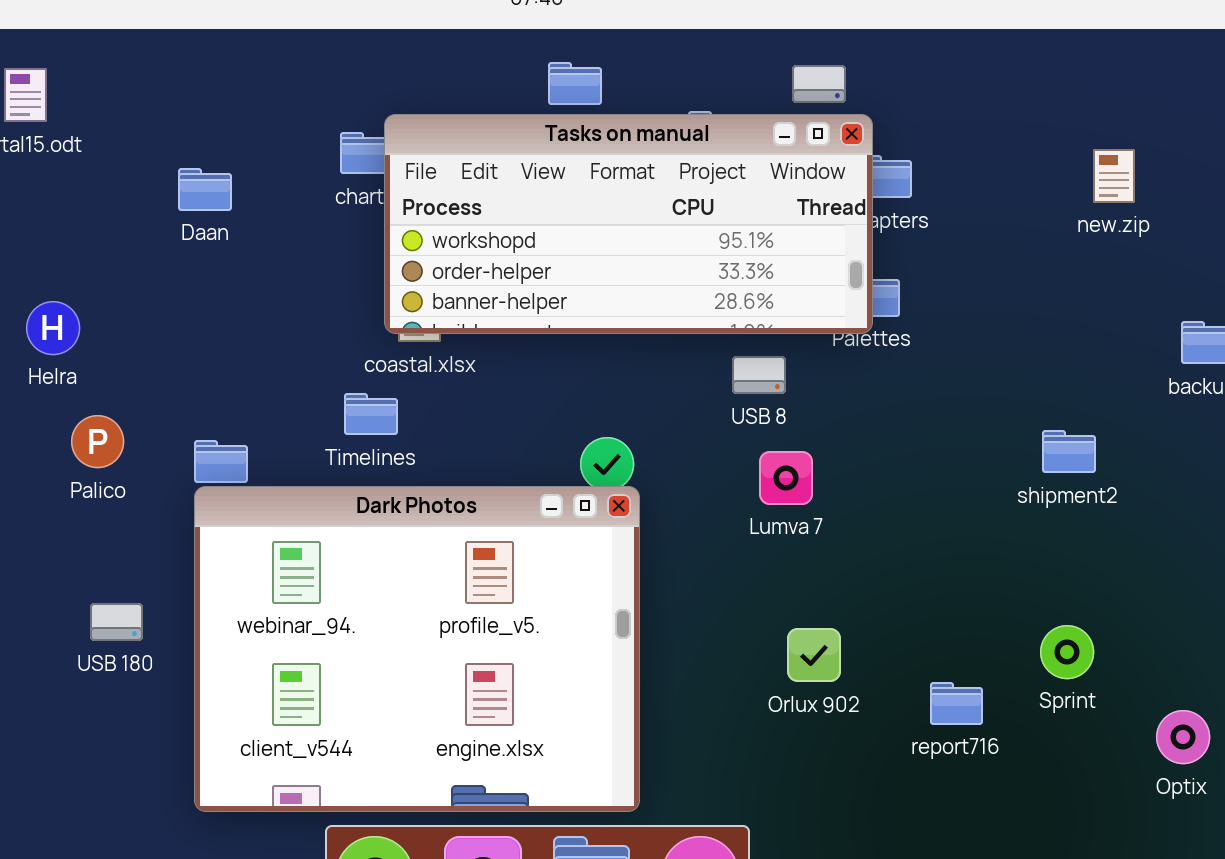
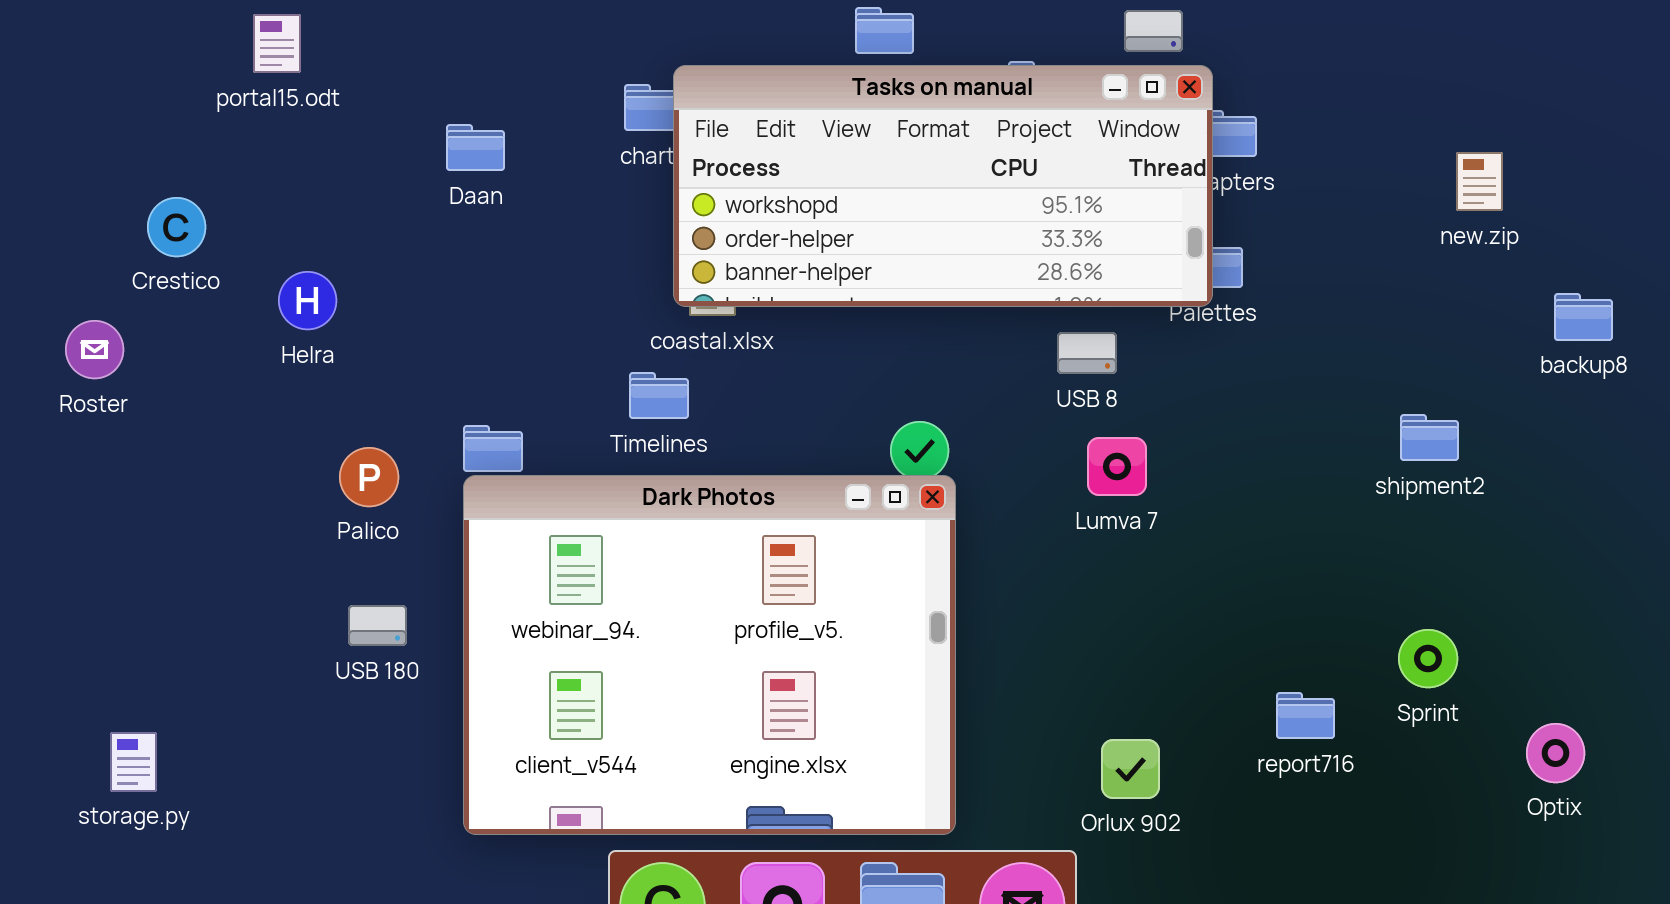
new.zip: [1093,149,1135,203] -> [1456,152,1503,211], moved
Palico: [71,415,124,468] -> [339,447,399,507], moved
Orlux 902: [787,628,841,682] -> [1101,739,1160,799], moved

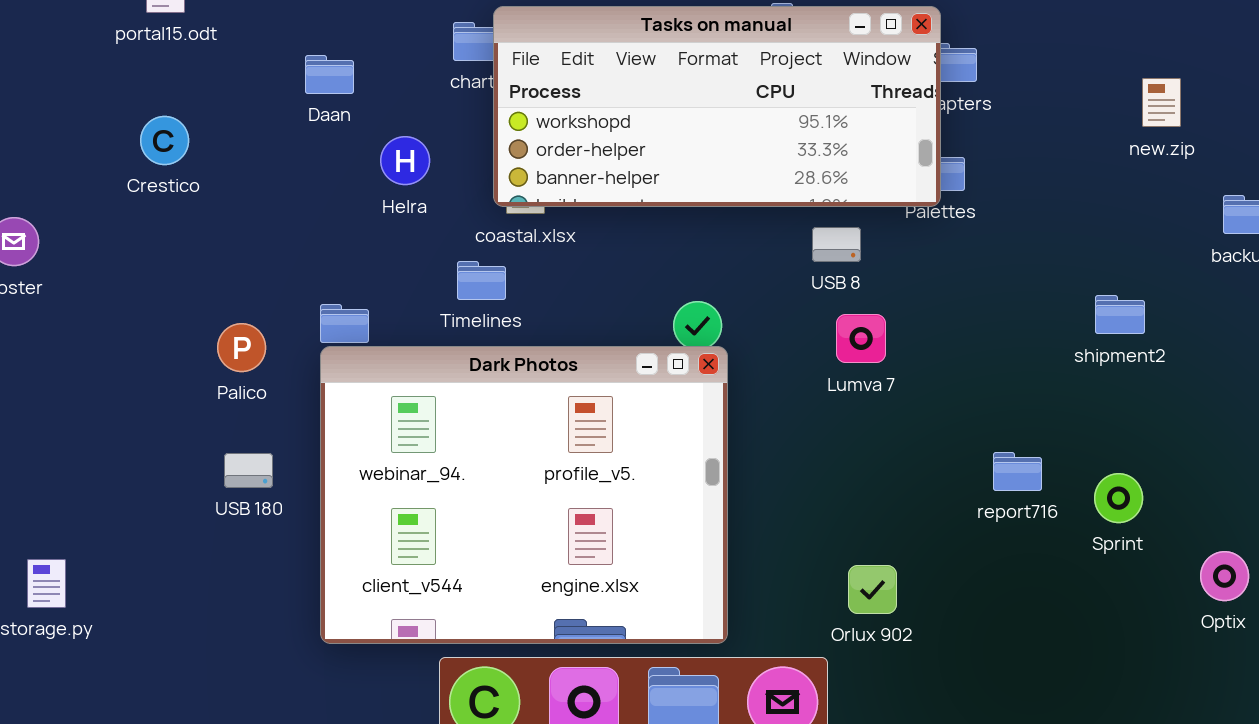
Crestico: [147,197,206,257] -> [140,116,189,165], moved
Helra: [278,271,337,330] -> [380,136,430,185], moved
report716: [1276,692,1335,739] -> [993,452,1042,491], moved

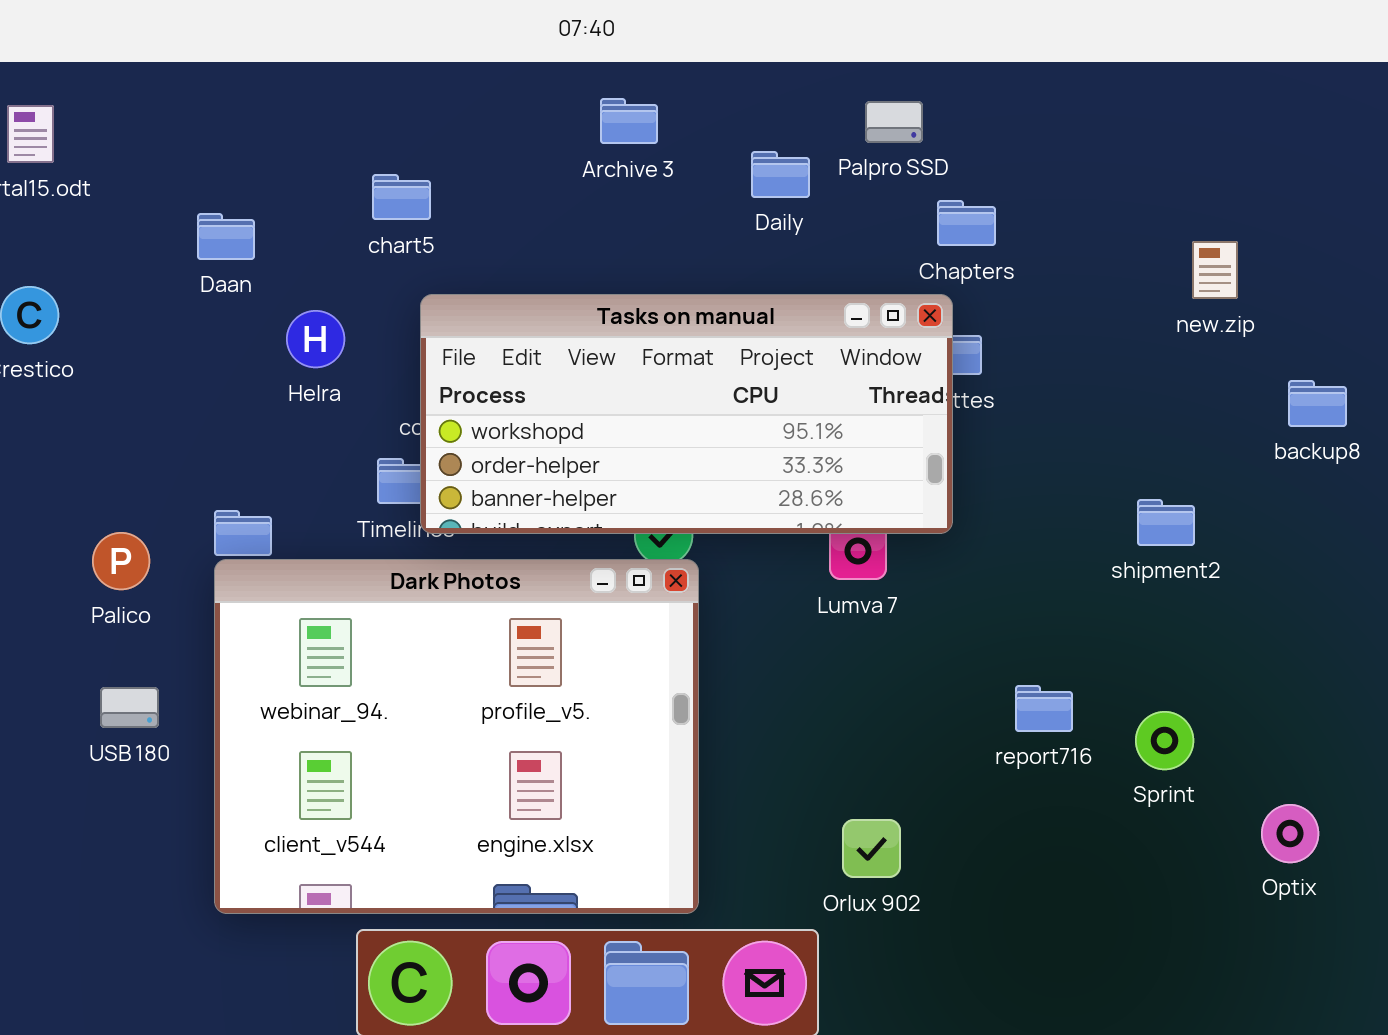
Tasks on manual: [493,6,941,207] -> [420,294,953,534], moved

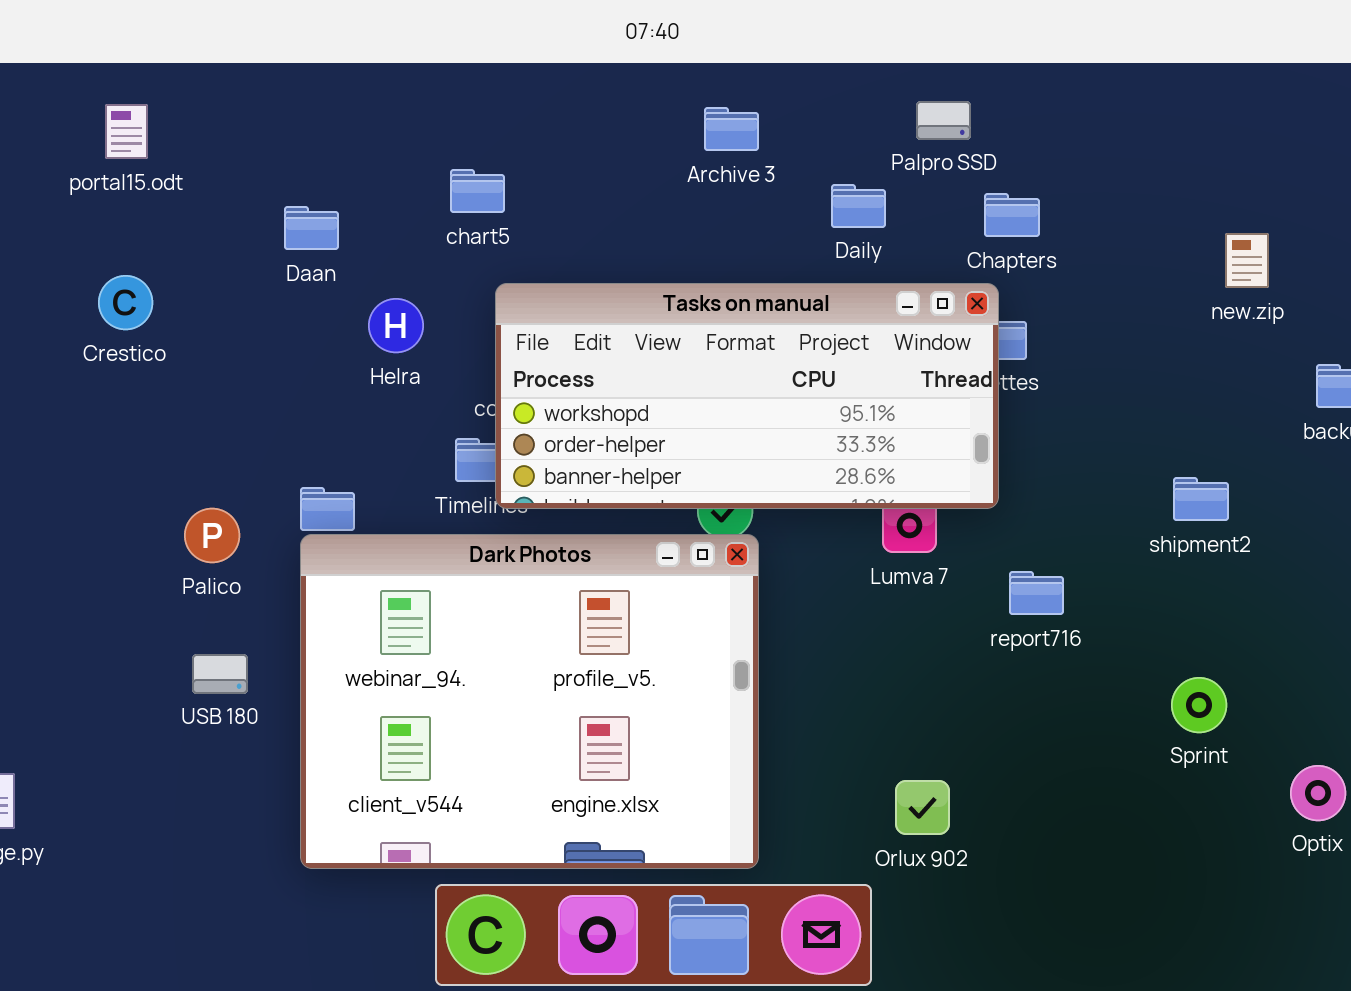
Archive 3: [600,98,658,144] -> [704,107,759,151], moved
Daily: [751,151,810,198] -> [831,184,886,228], moved
report716: [1015,685,1073,732] -> [1009,571,1064,615], moved

